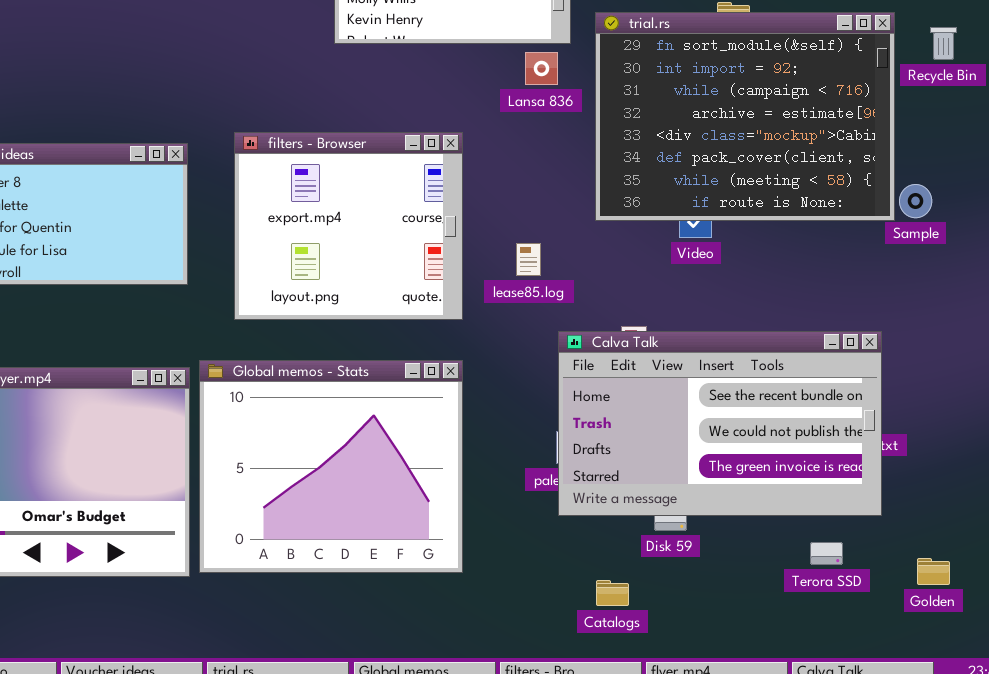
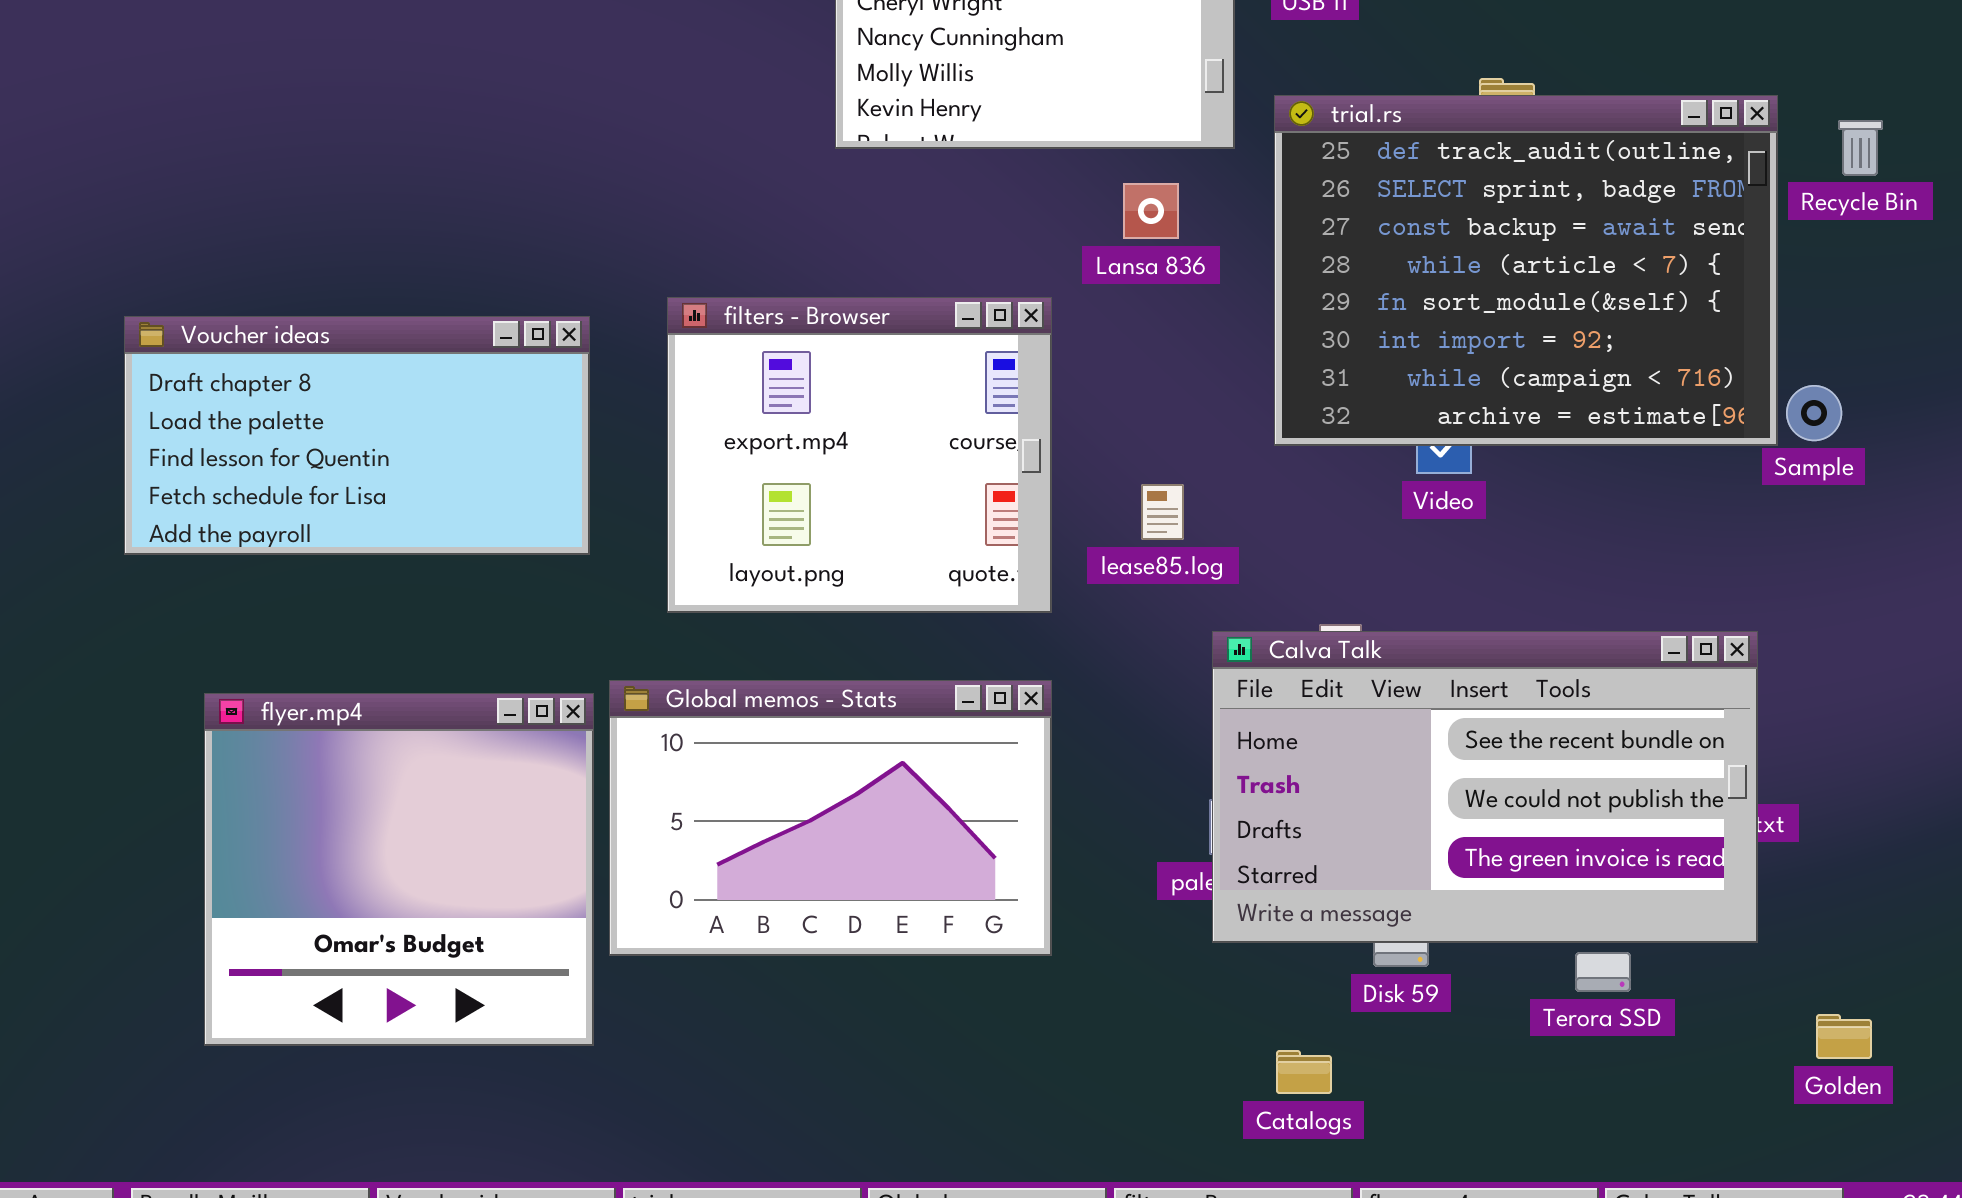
trial.rs: [595,12,895,221] -> [1274,95,1778,446], scrolled up 4 rows
Lansa 836: [525,52,558,85] -> [1123,183,1179,239], moved
Global memos - Stats: [199,360,463,573] -> [609,680,1052,956], resized
Terora SSD: [810,542,843,565] -> [1575,952,1631,992], moved

